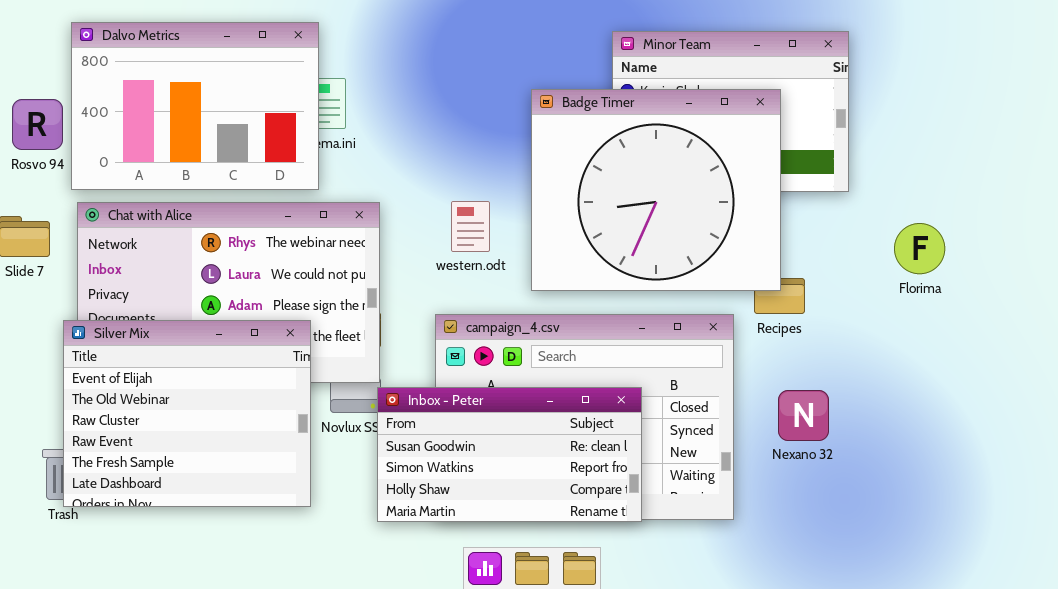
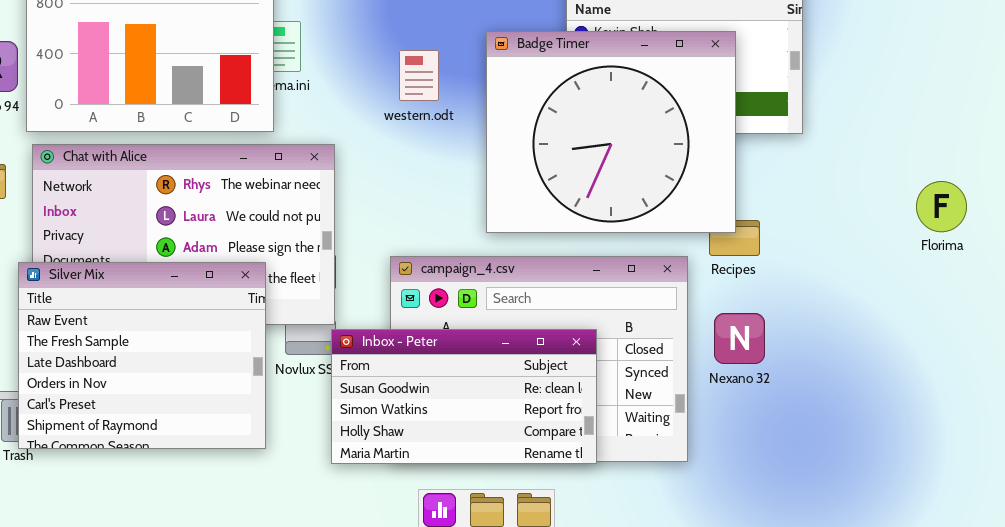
western.odt: [451,201,490,252] -> [399,50,439,101], moved
Florima: [894,223,945,274] -> [916,181,967,232], moved
Silver Mix: [63,320,311,507] -> [18,262,266,449], scrolled down 3 rows
Nexano 32: [778,390,829,441] -> [714,313,765,364], moved

